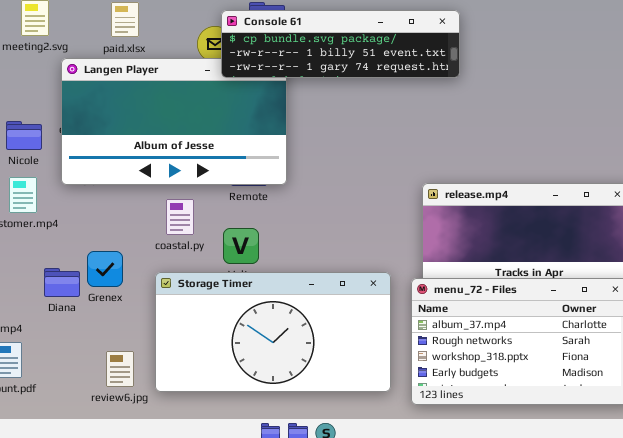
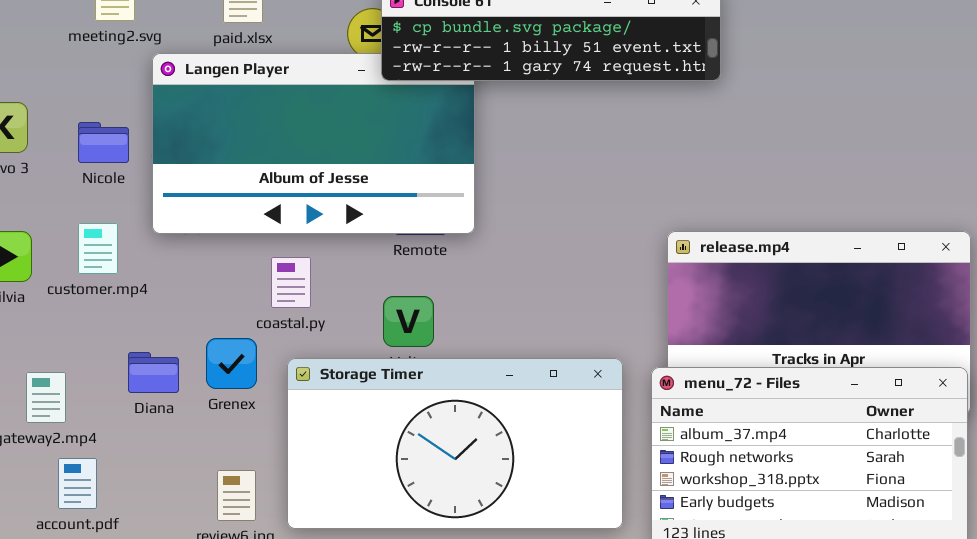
Nicole: [6,121,42,150] -> [78,122,129,163], moved
coastal.py: [166,199,194,235] -> [271,257,311,308], moved
Grenex: [87,251,123,287] -> [206,338,257,389], moved

